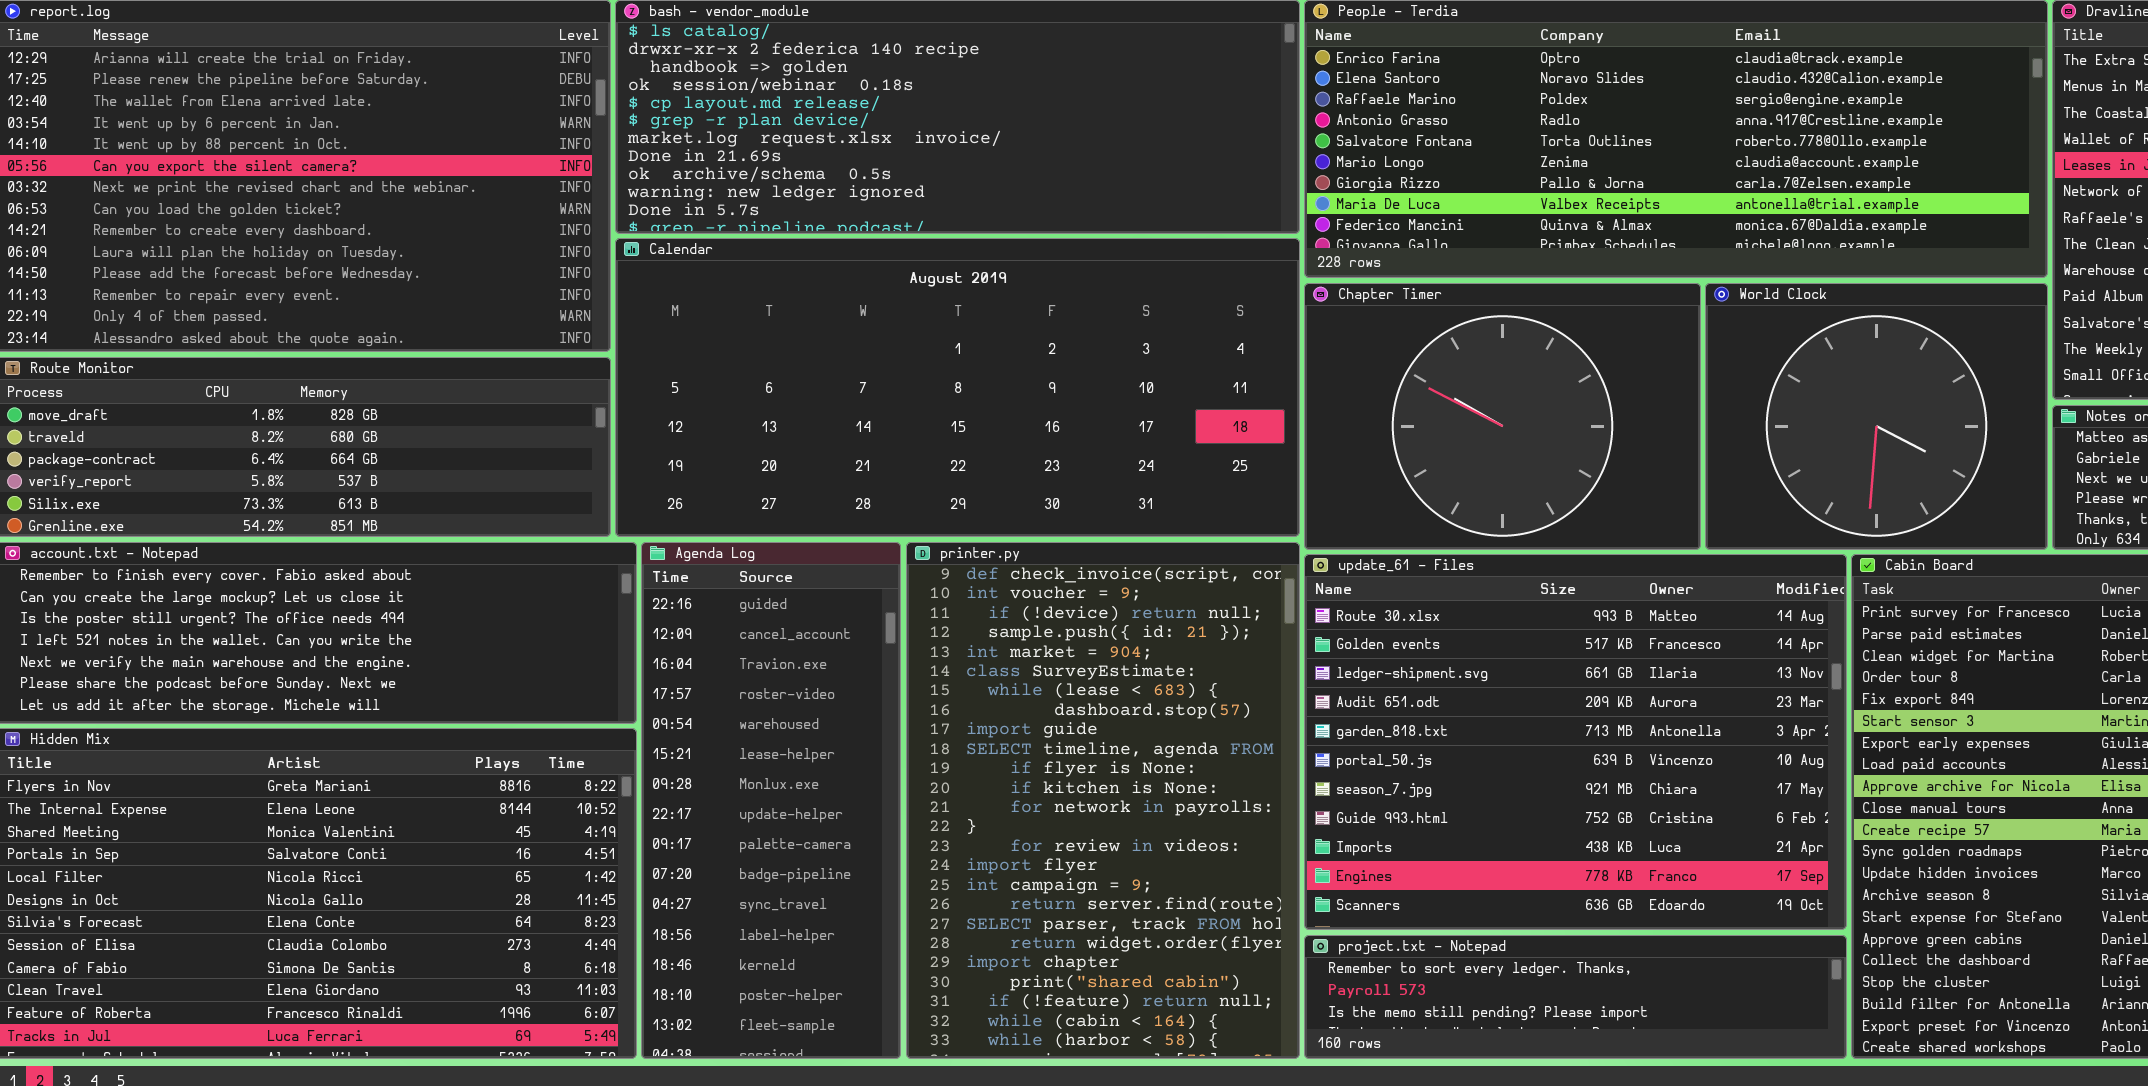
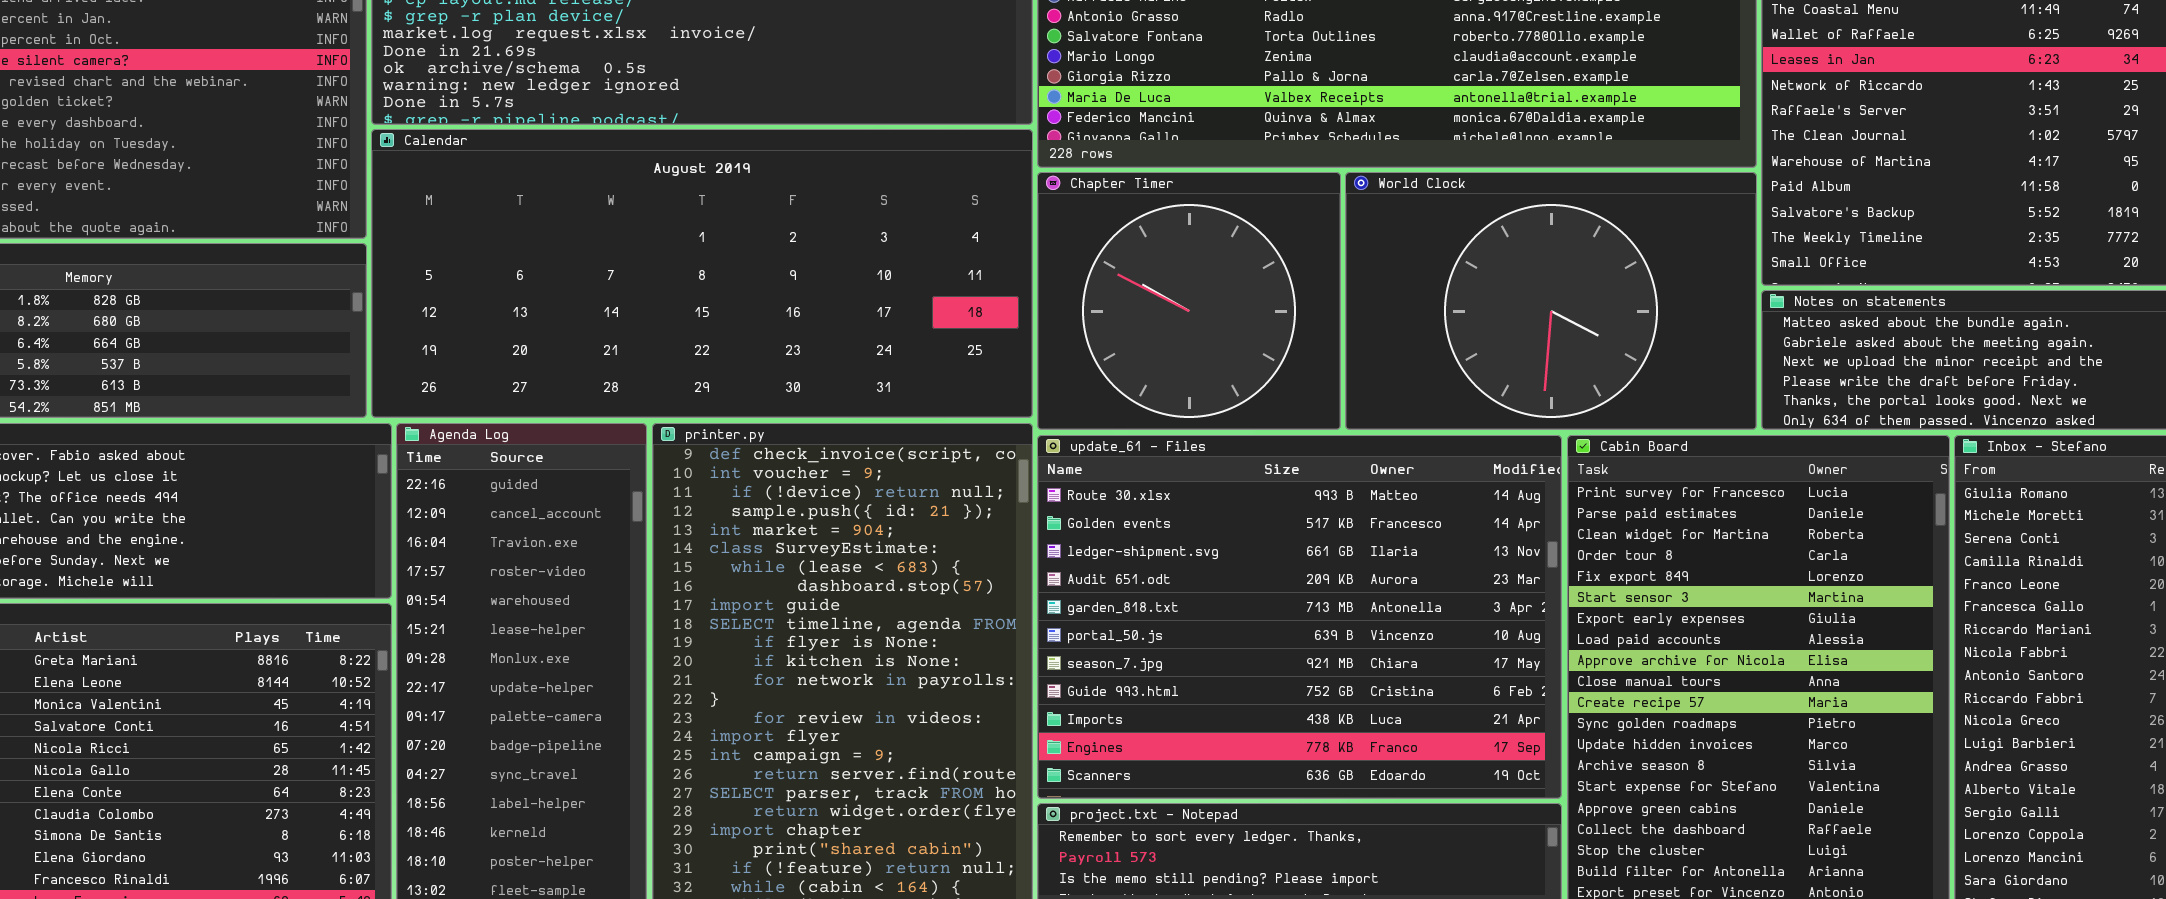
Chapter Timer: [1304,283,1701,550] -> [1037,172,1341,430], resized
World Clock: [1705,283,2048,550] -> [1345,172,1757,430], resized

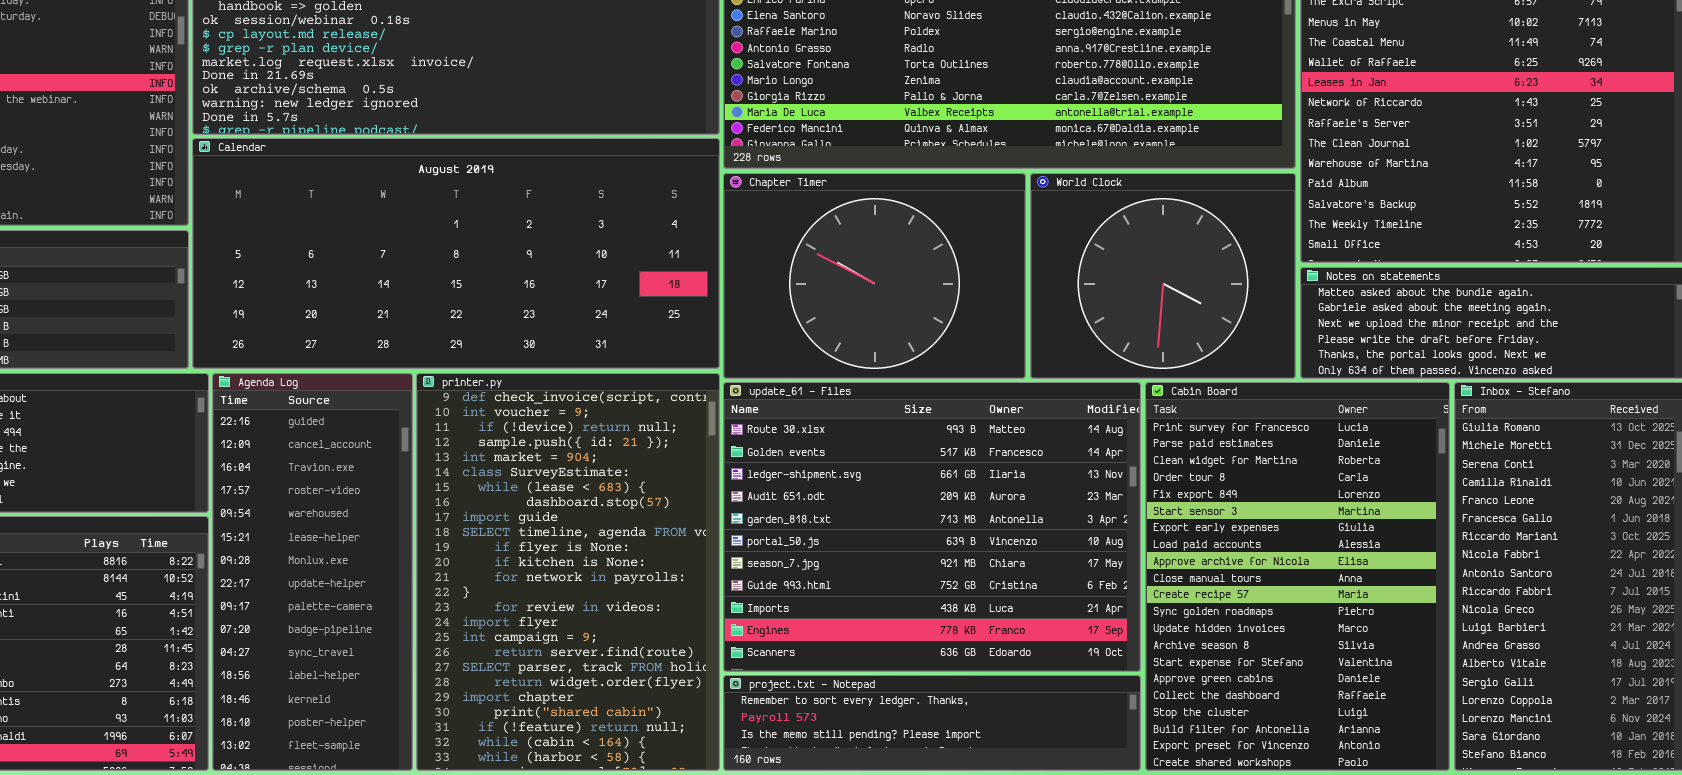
Chapter Timer: [1037,172,1341,430] -> [723,173,1026,379], resized
World Clock: [1345,172,1757,430] -> [1030,173,1296,379], resized

